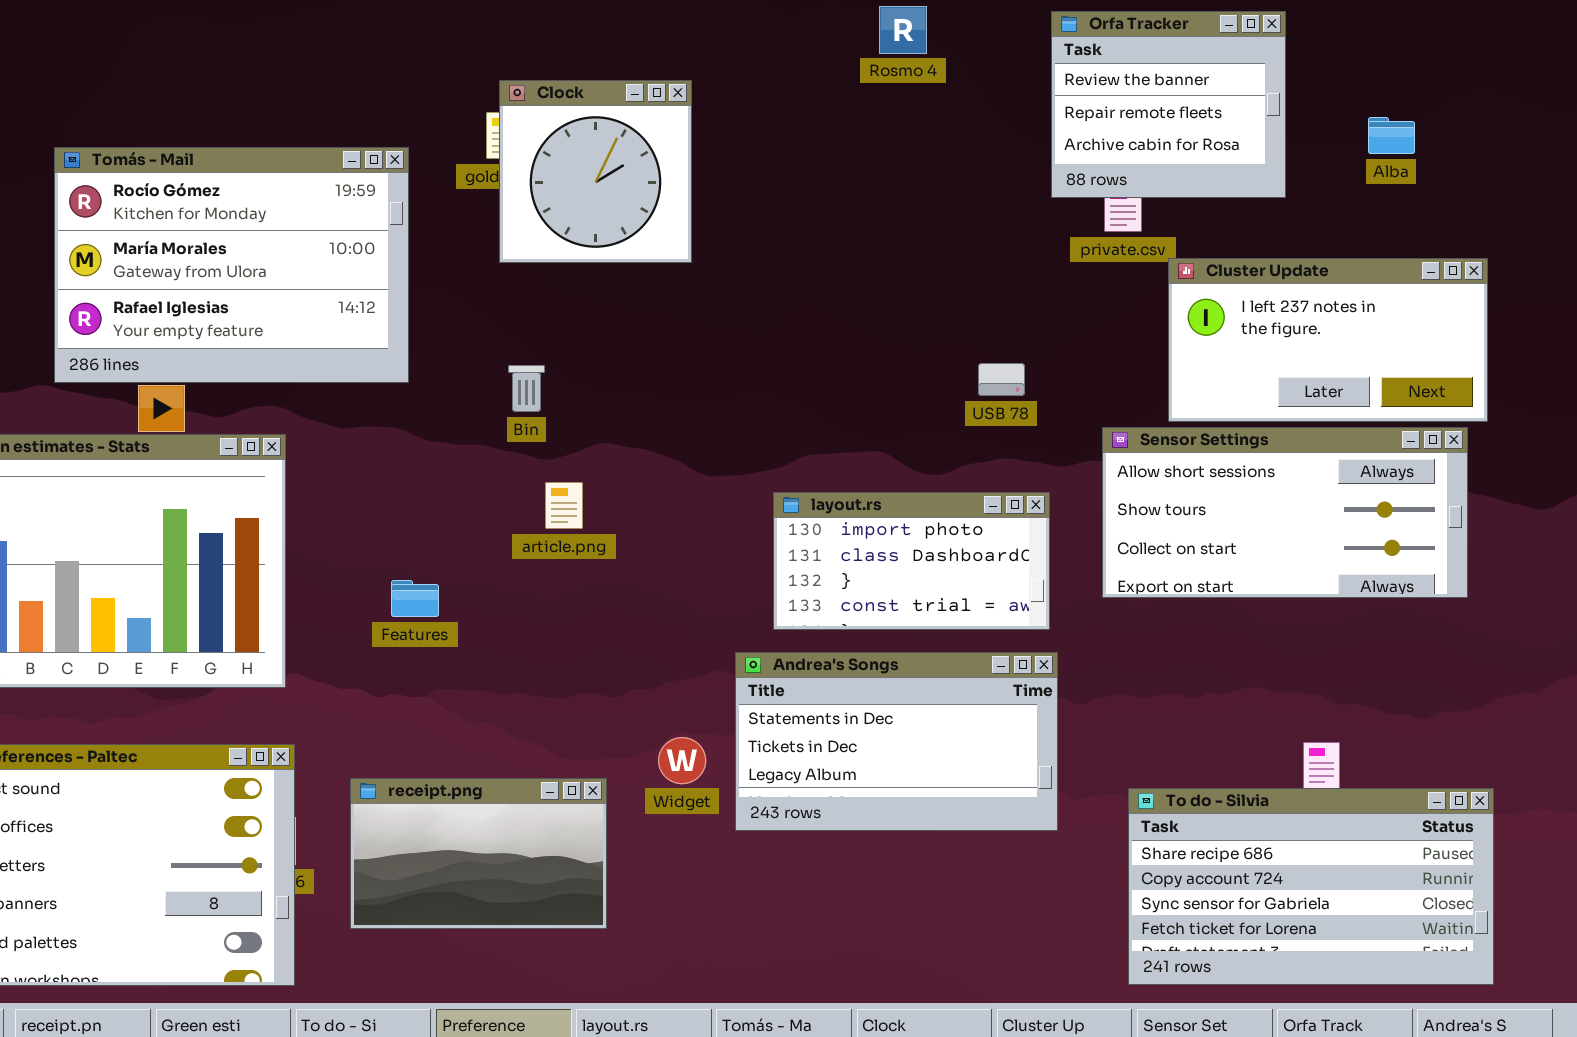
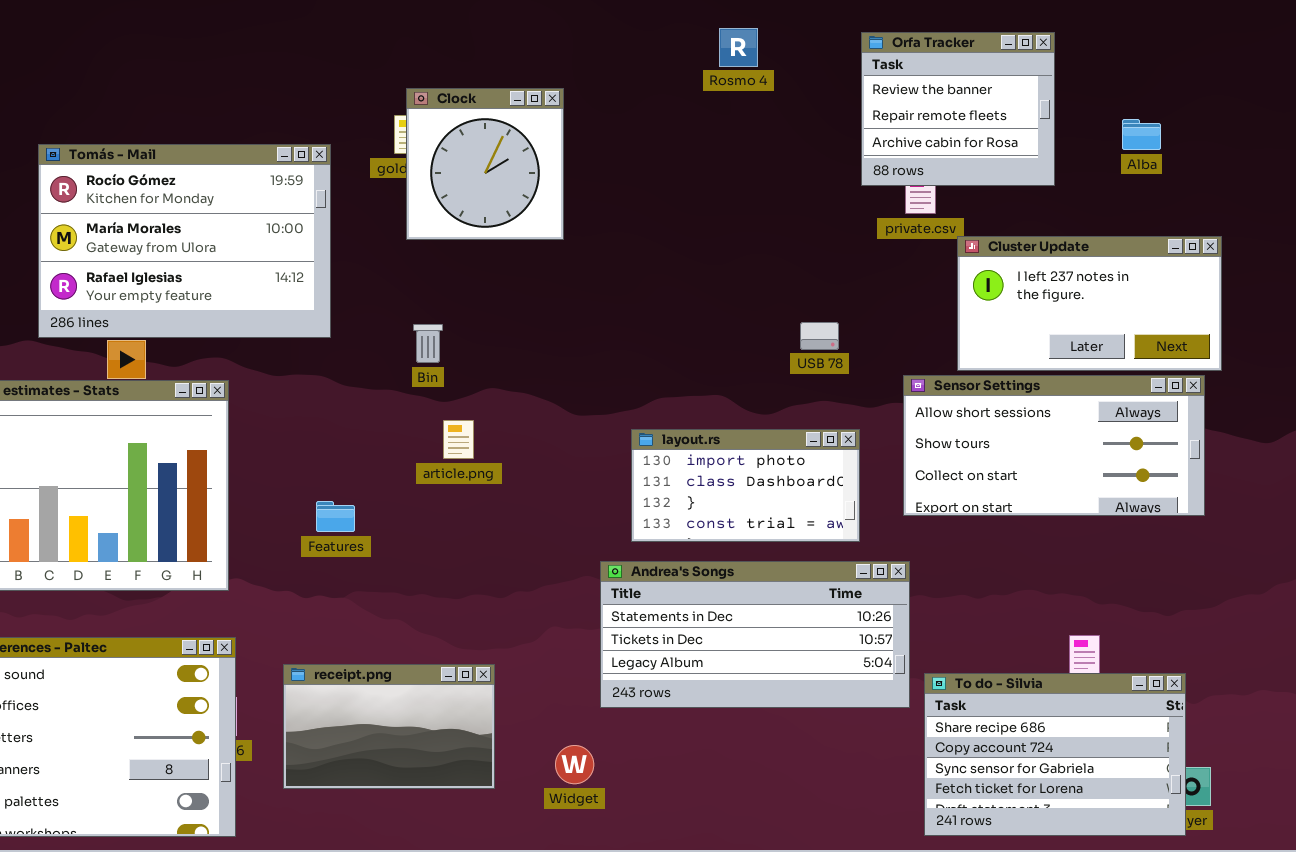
Andrea's Songs: [735,652,1058,831] -> [600,561,910,708], resized
Widget: [658,737,706,784] -> [555,745,594,784], moved
To do - Silvia: [1128,788,1494,985] -> [924,673,1186,836], resized

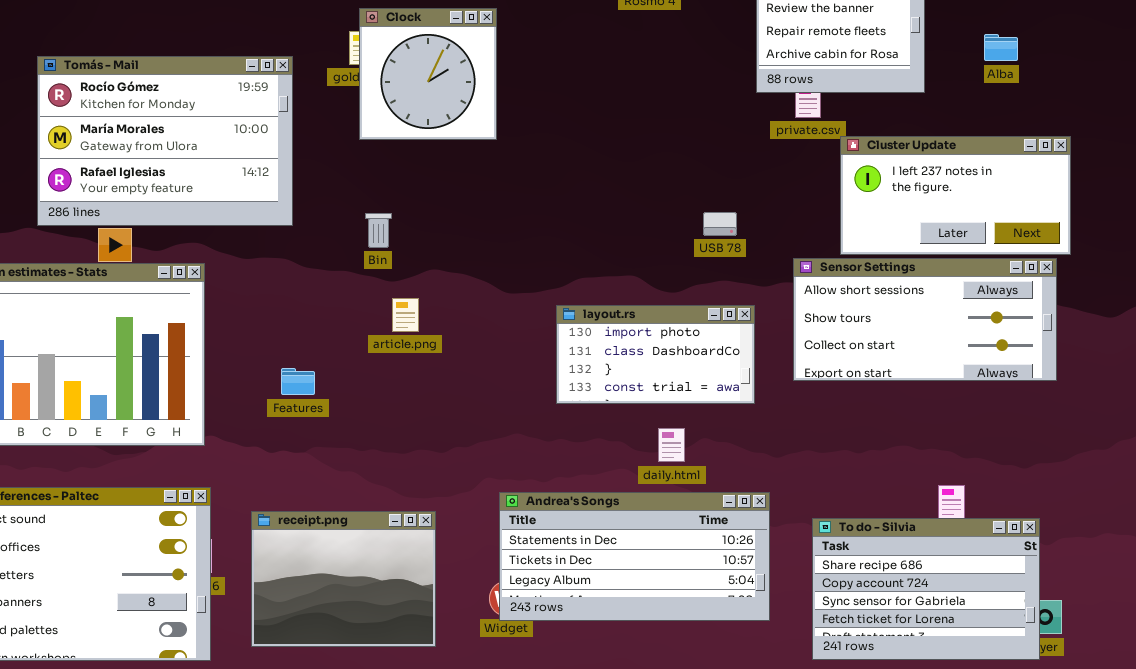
Andrea's Songs: [600,561,910,708] -> [499,492,770,621], moved
receipt.png: [283,664,495,789] -> [251,511,436,647], resized

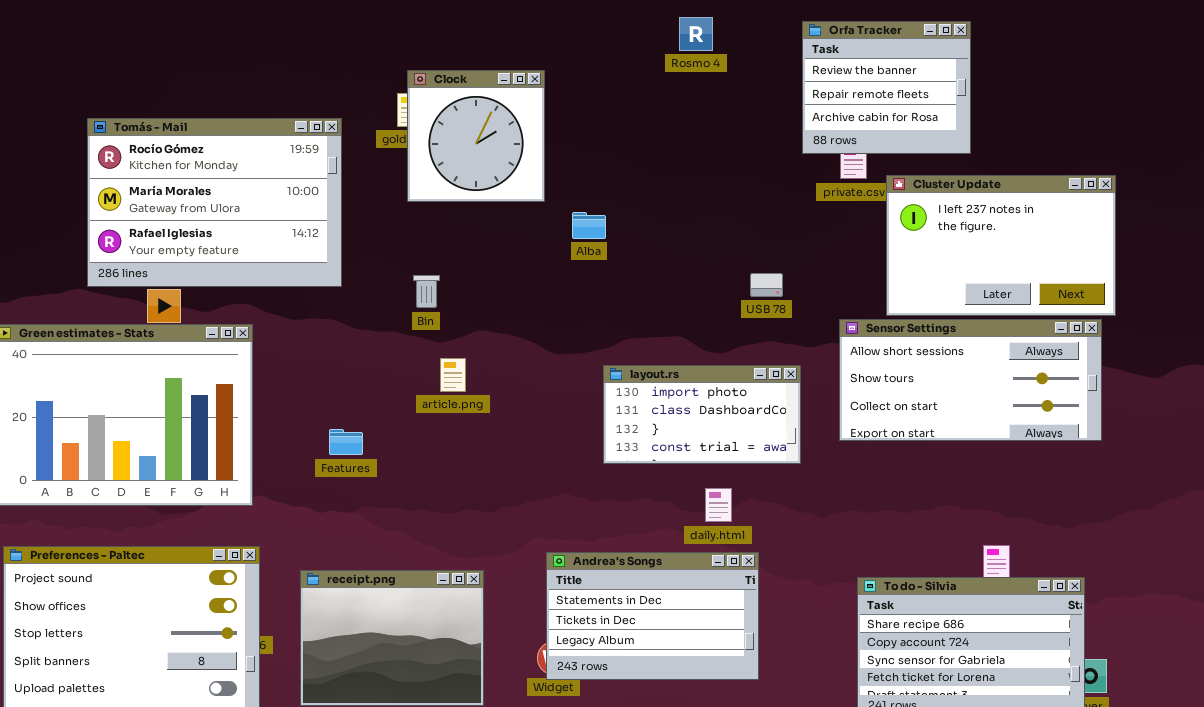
Alba: [984,34,1018,61] -> [572,212,606,239], moved
Cluster Update: [840,136,1071,255] -> [886,175,1116,316], resized
Andrea's Songs: [499,492,770,621] -> [546,552,759,680], resized

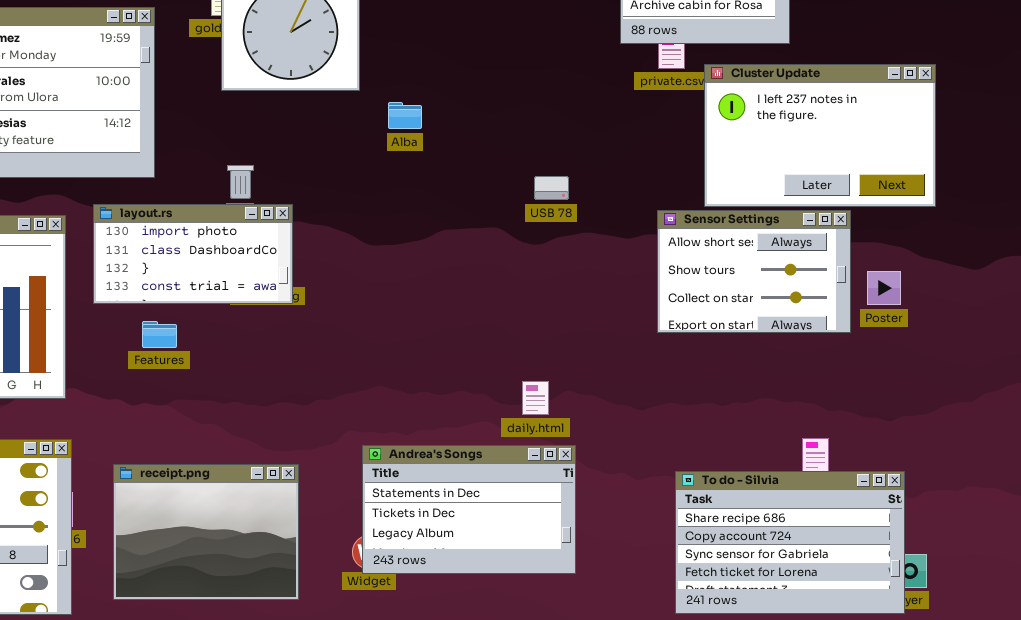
USB 78: [750,273,783,297] -> [534,176,569,200], moved
Sensor Settings: [839,319,1102,441] -> [657,210,851,333], resized
layout.rs: [603,365,801,464] -> [93,204,293,304], moved

